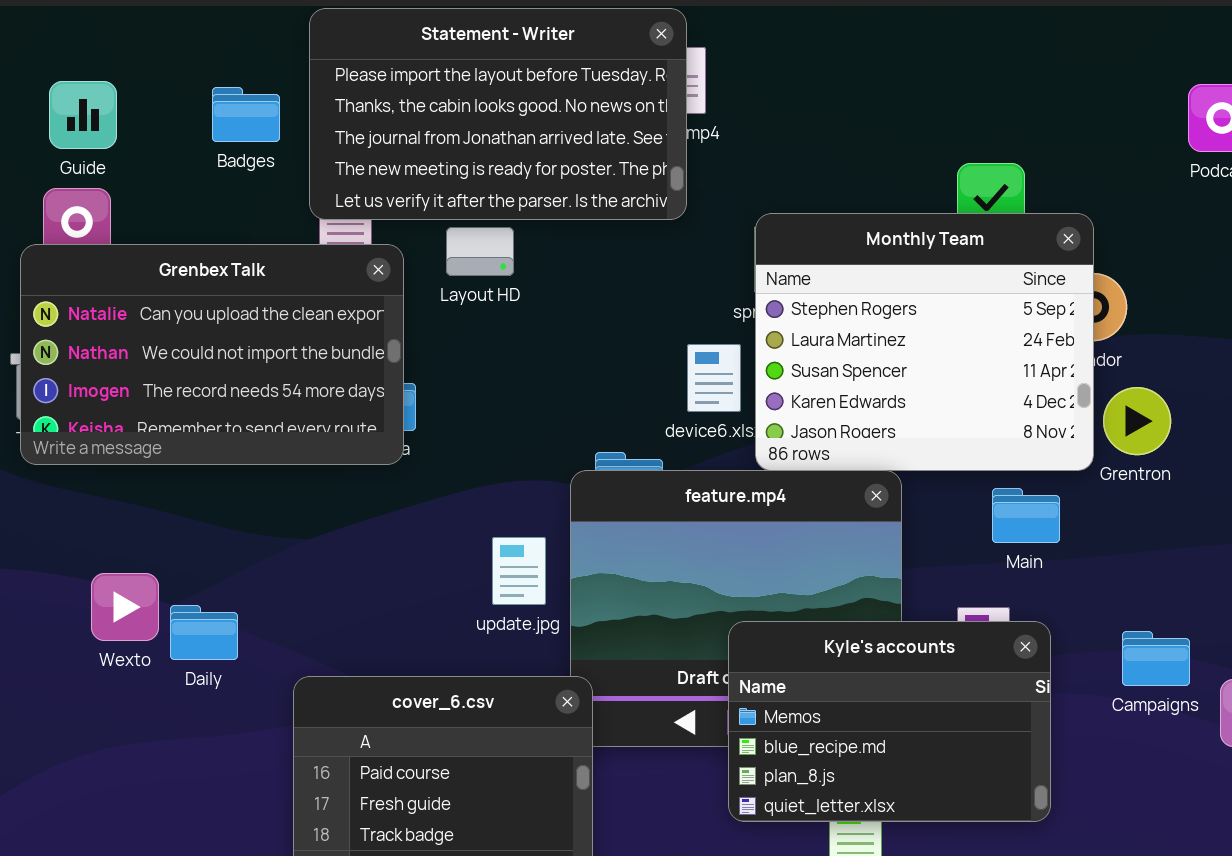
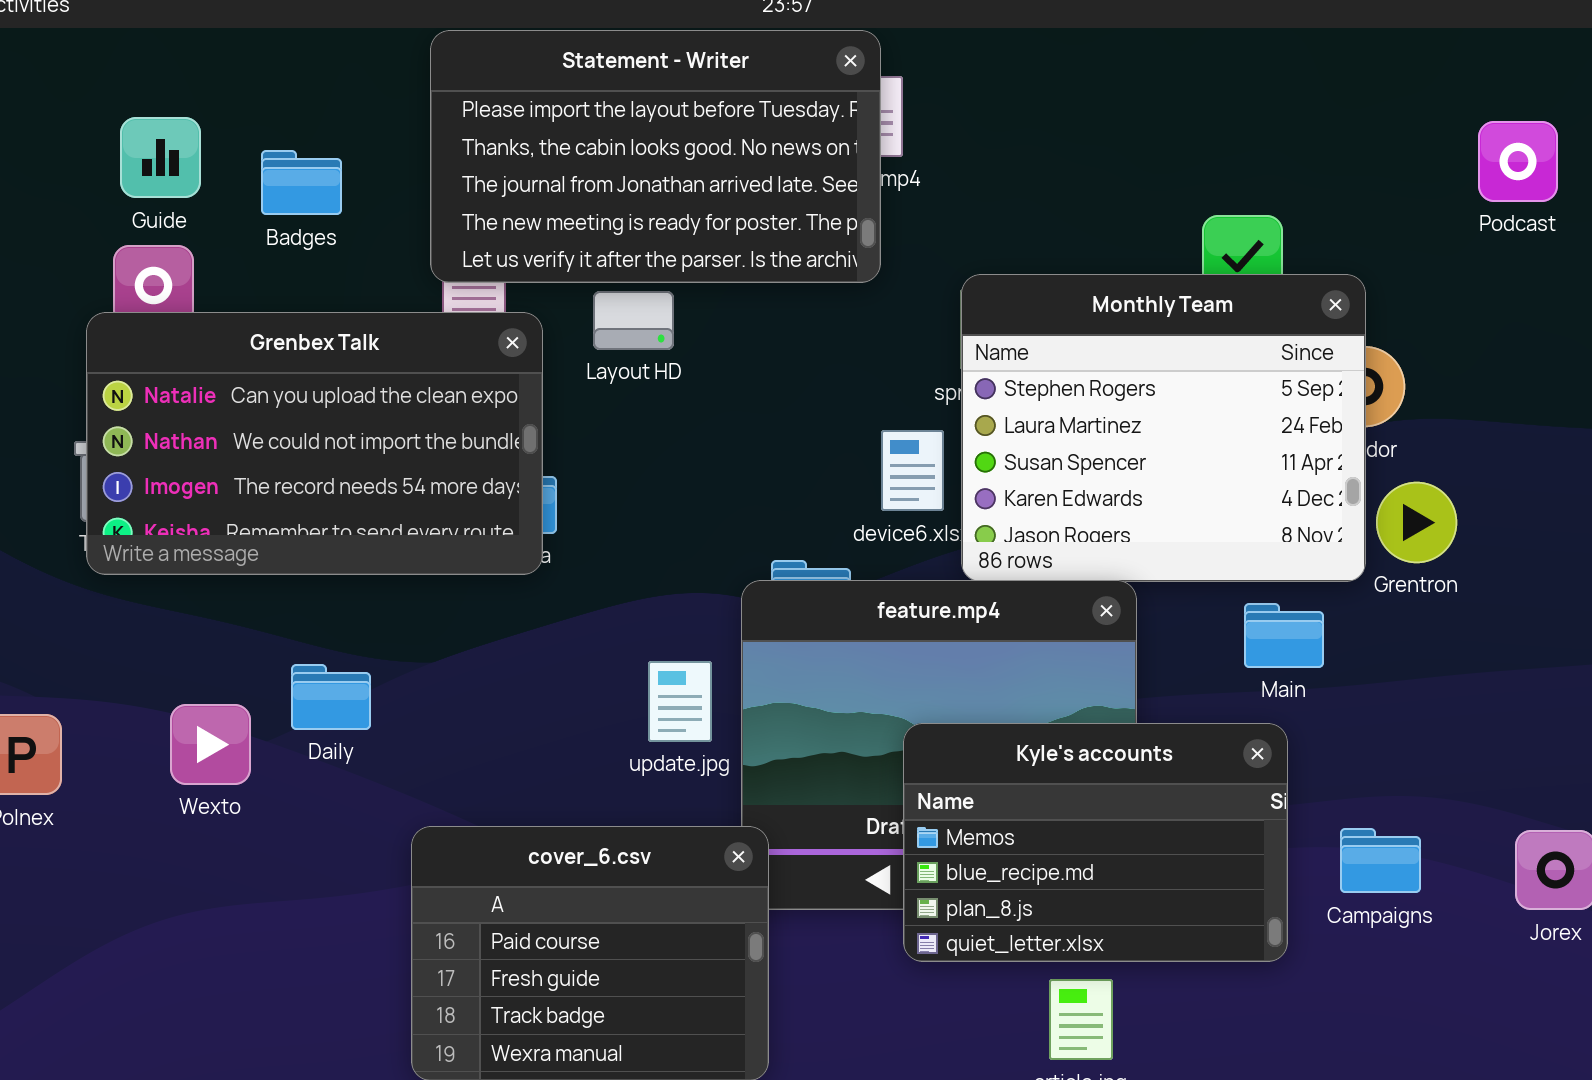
Badges: [212,87,280,142] -> [261,150,342,215], moved
Daily: [170,605,238,660] -> [291,664,371,730], moved
Kyle's accounts: [728,621,1051,822] -> [903,723,1288,962], moved
Campaigns: [1122,631,1190,686] -> [1340,828,1421,893], moved

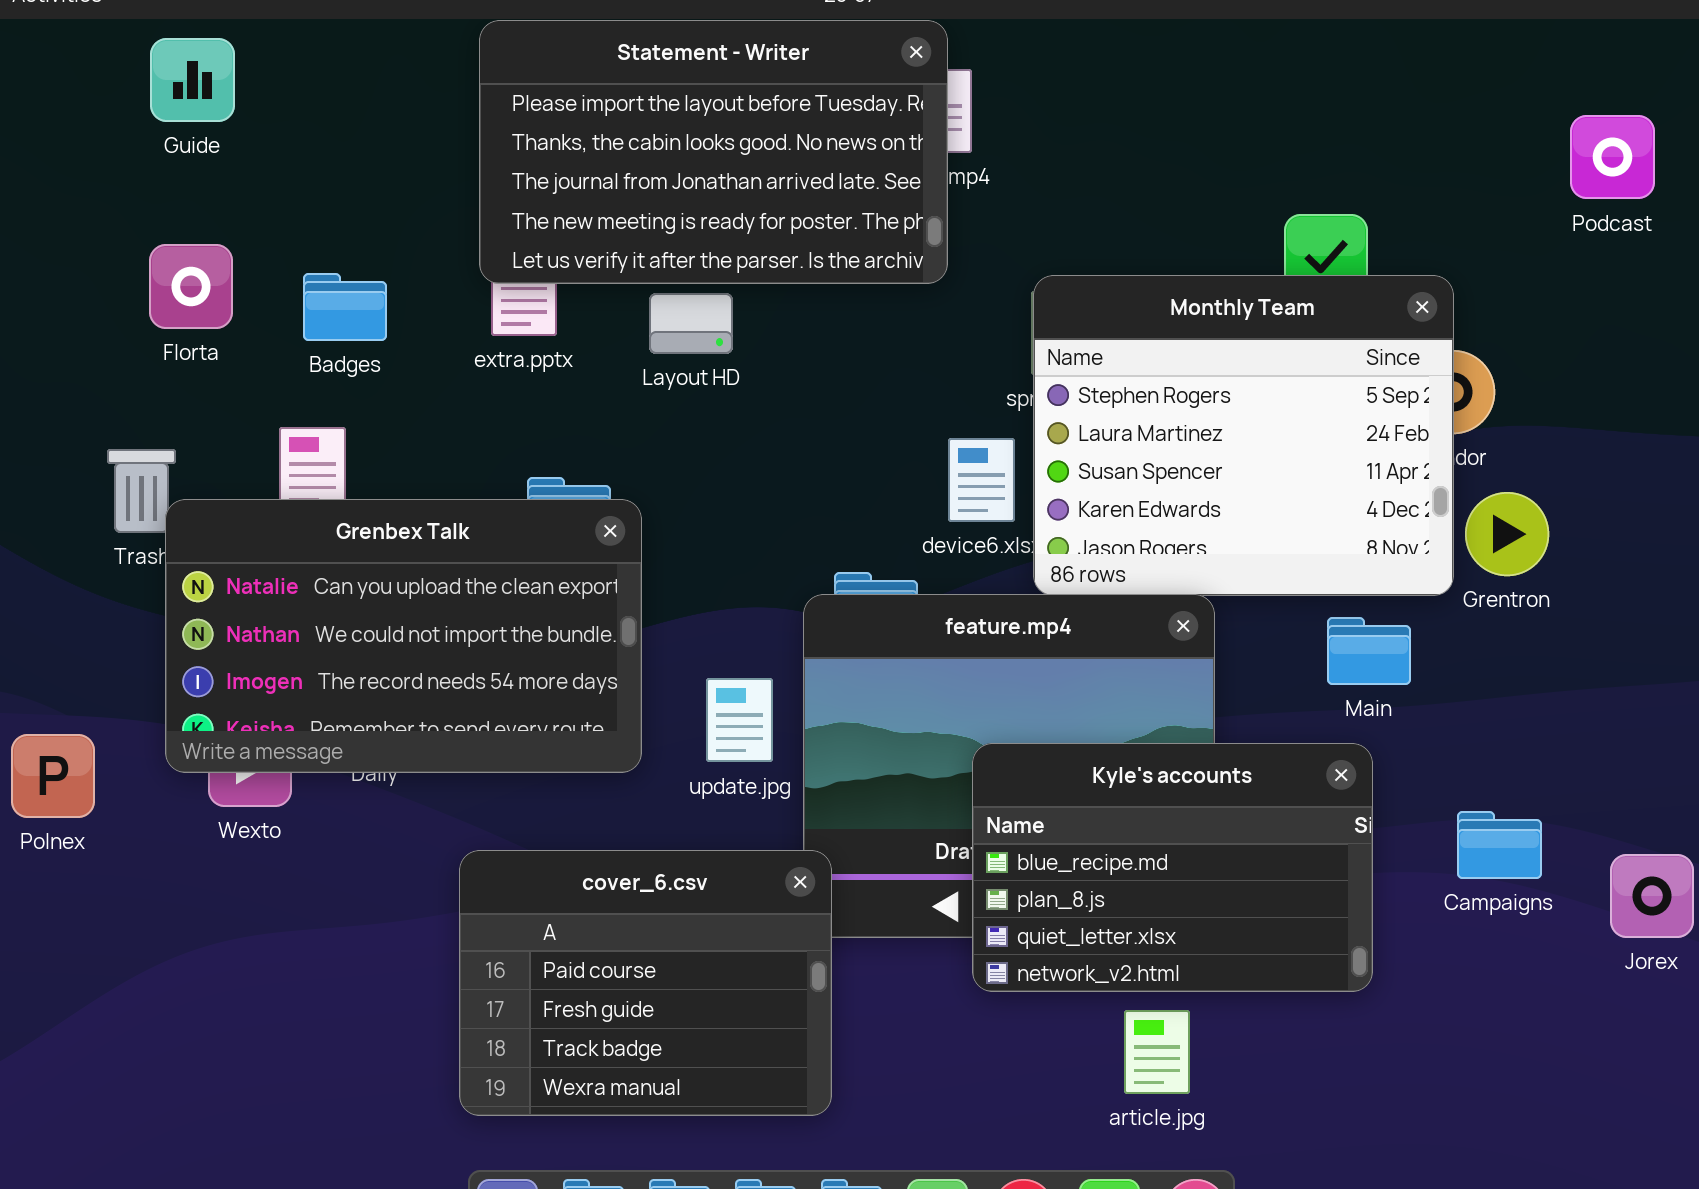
Guide: [120,117,201,198] -> [150,38,235,122], moved
Badges: [261,150,342,215] -> [303,273,387,341], moved
Grenbex Talk: [86,312,543,575] -> [165,499,642,773], moved
Kyle's accounts: [903,723,1288,962] -> [972,743,1373,992], scrolled down 1 row
Campaigns: [1340,828,1421,893] -> [1457,811,1542,879], moved

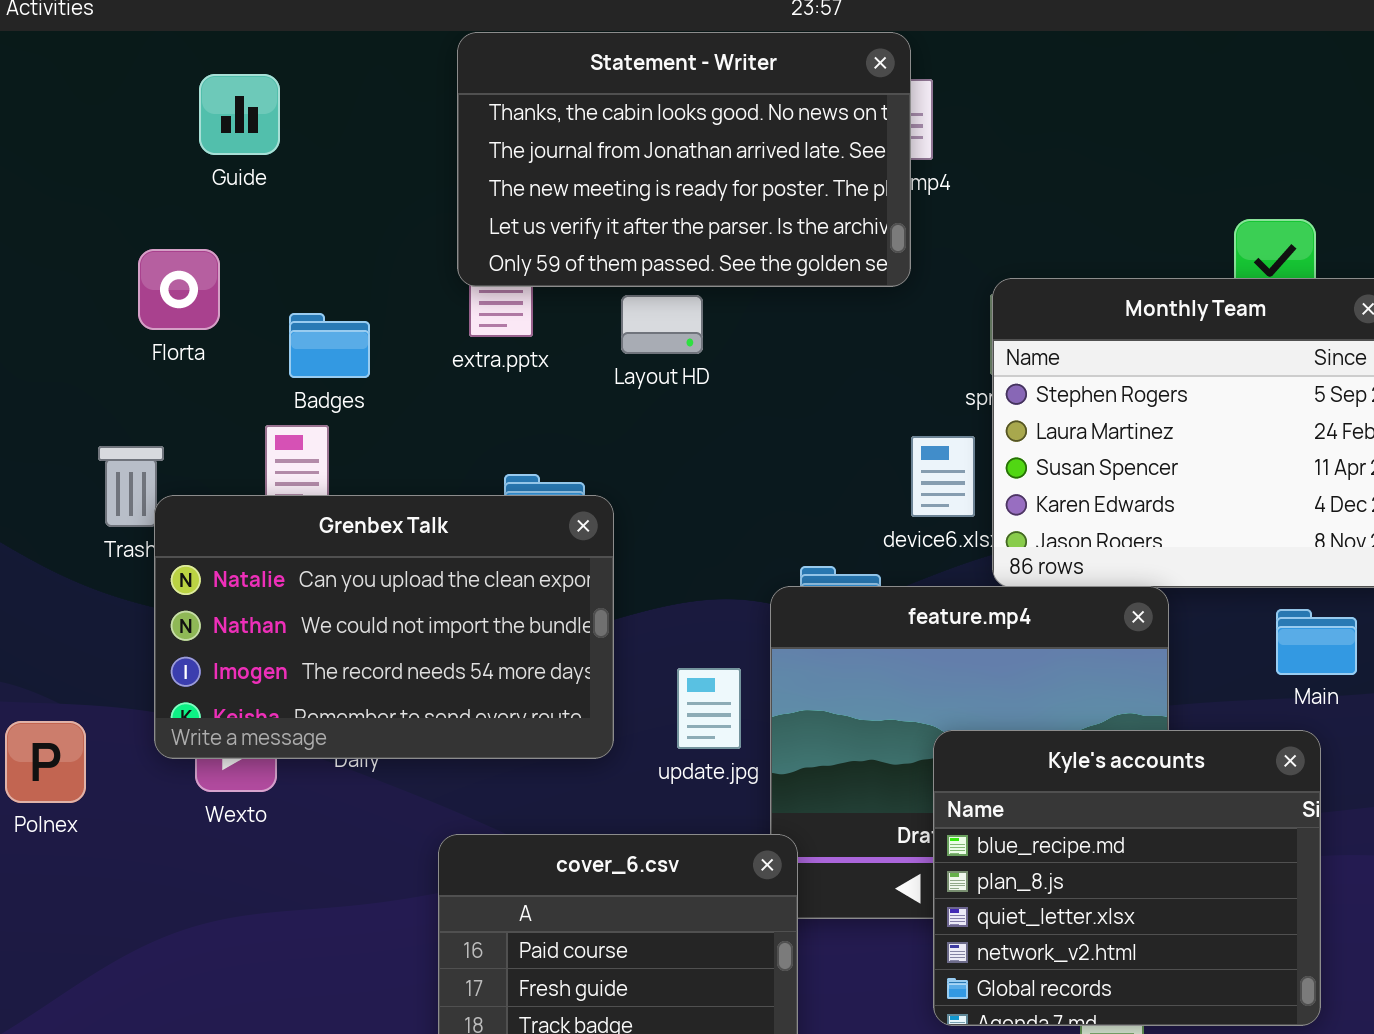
Statement - Writer: [479,20,948,284] -> [457,32,911,287], scrolled down 1 row
Guide: [150,38,235,122] -> [199,74,280,155], moved
Badges: [303,273,387,341] -> [289,313,370,378], moved
Kyle's accounts: [972,743,1373,992] -> [933,730,1321,1026], resized

